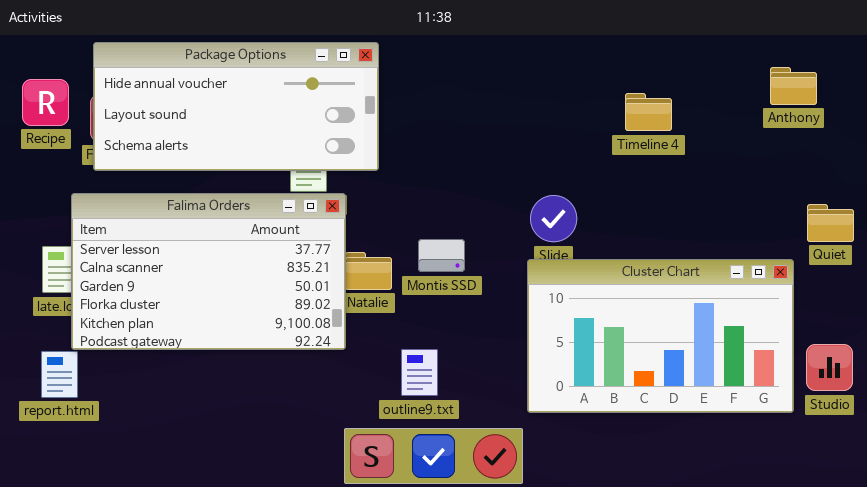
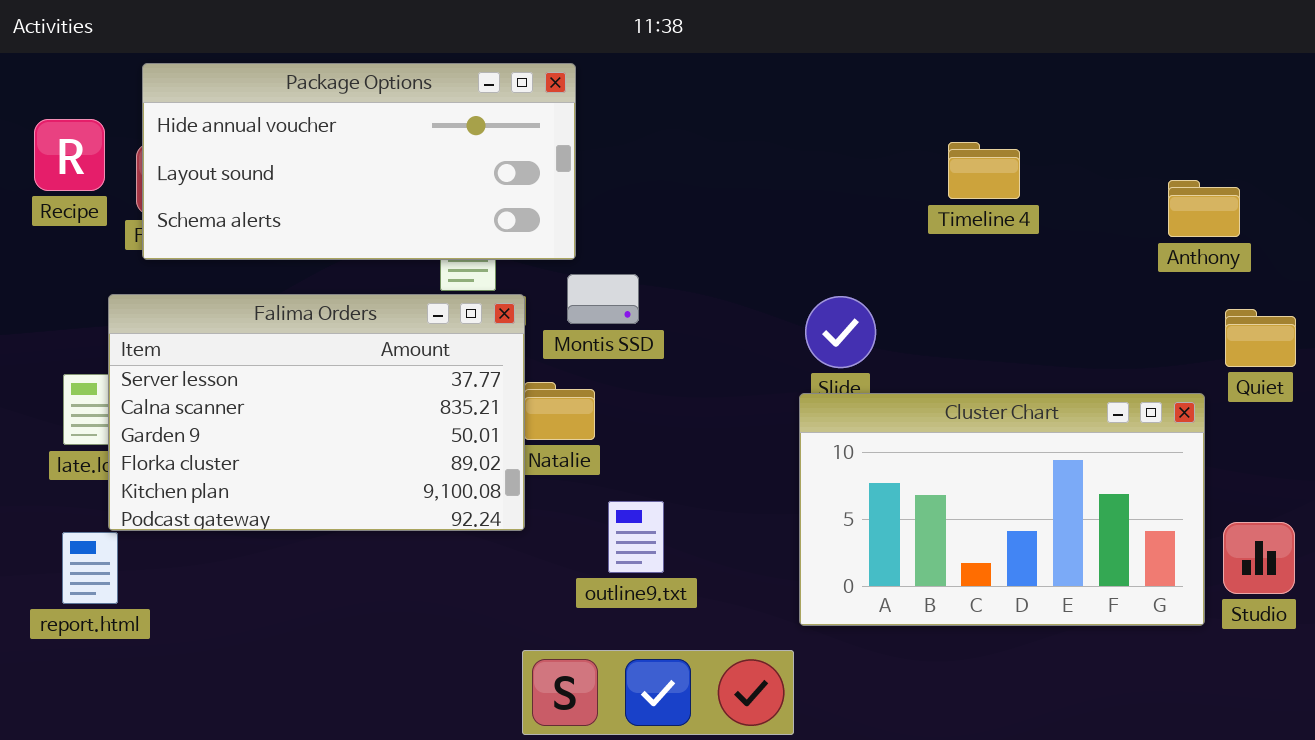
Anthony: [770,67,817,105] -> [1168,180,1240,237], moved
Montis SSD: [418,239,465,272] -> [567,274,639,324], moved
outline9.txt: [401,349,438,396] -> [608,501,664,573], moved

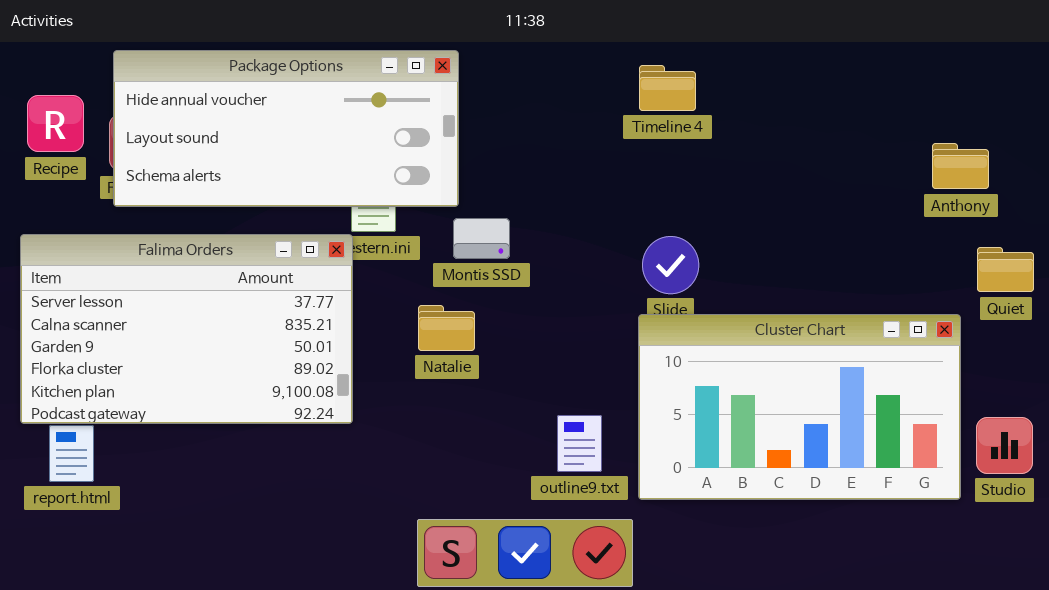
Timeline 4: [948,142,1020,199] -> [639,65,696,111], moved
Falima Orders: [108,294,525,531] -> [20,234,353,424], moved
outline9.txt: [608,501,664,573] -> [557,415,602,472], moved

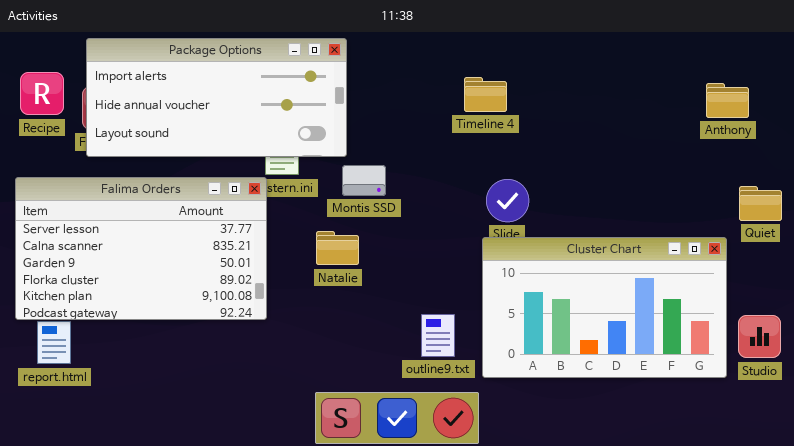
Package Options: [113,50,459,207] -> [86,38,347,157], scrolled up 1 row
Timeline 4: [639,65,696,111] -> [464,77,507,112], moved
Anthony: [932,143,989,189] -> [706,83,749,118], moved

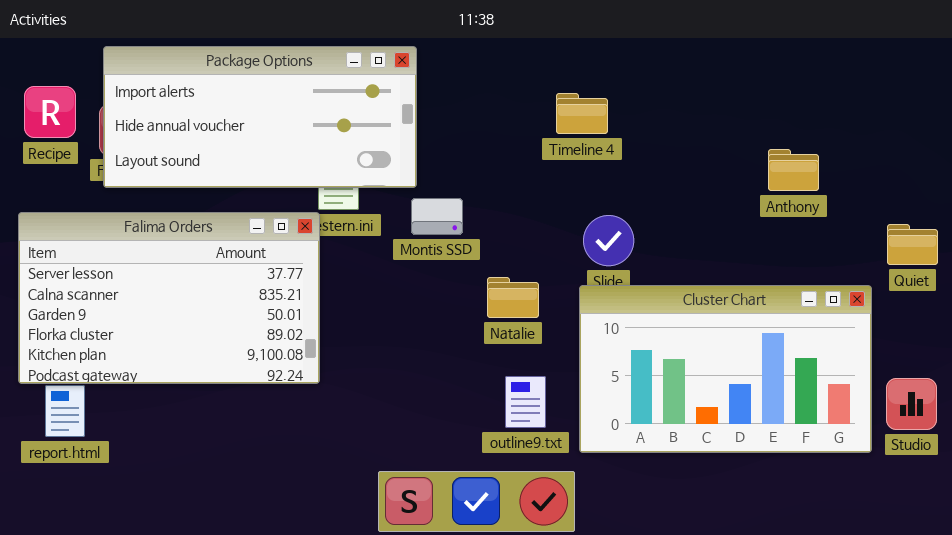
Anthony: [706,83,749,118] -> [768,149,819,191], moved
Natalie: [316,231,359,265] -> [487,277,539,318], moved

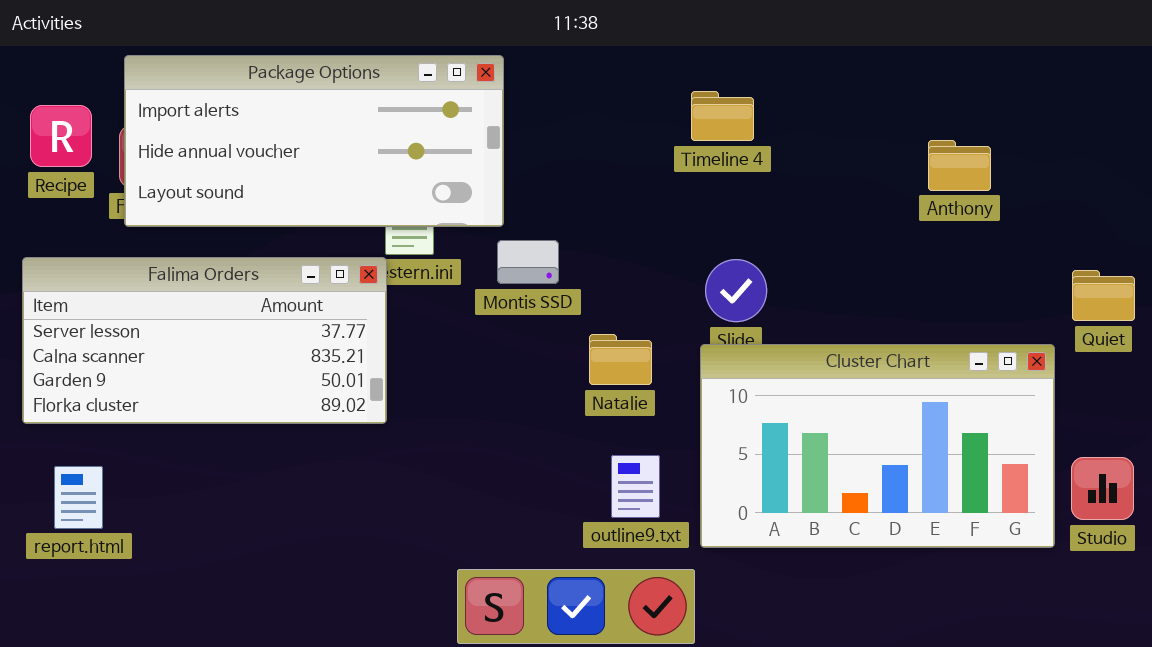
Timeline 4: [556,93,608,134] -> [691,91,754,141], moved
Anthony: [768,149,819,191] -> [928,140,991,191], moved
Falima Orders: [18,212,320,384] -> [22,257,387,424], resized

